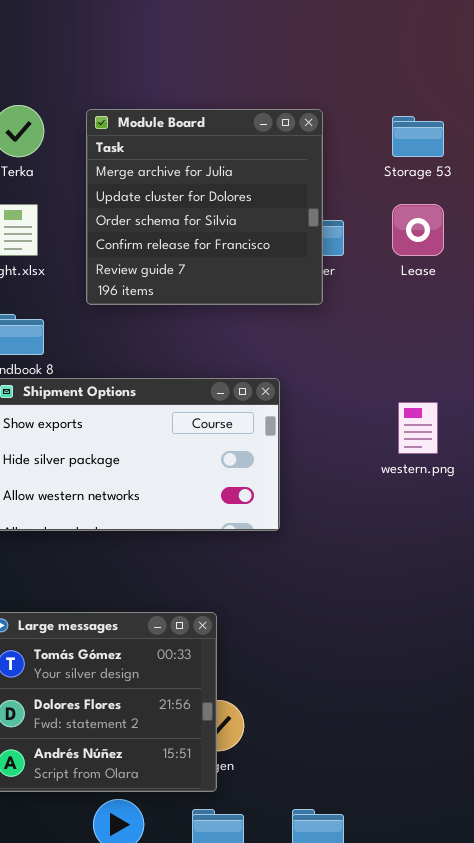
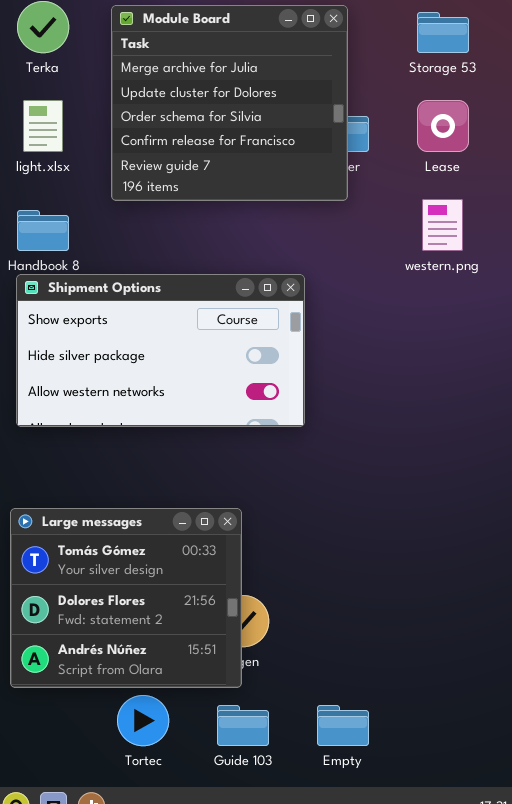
western.png: [398,402,438,454] -> [422,199,463,251], moved

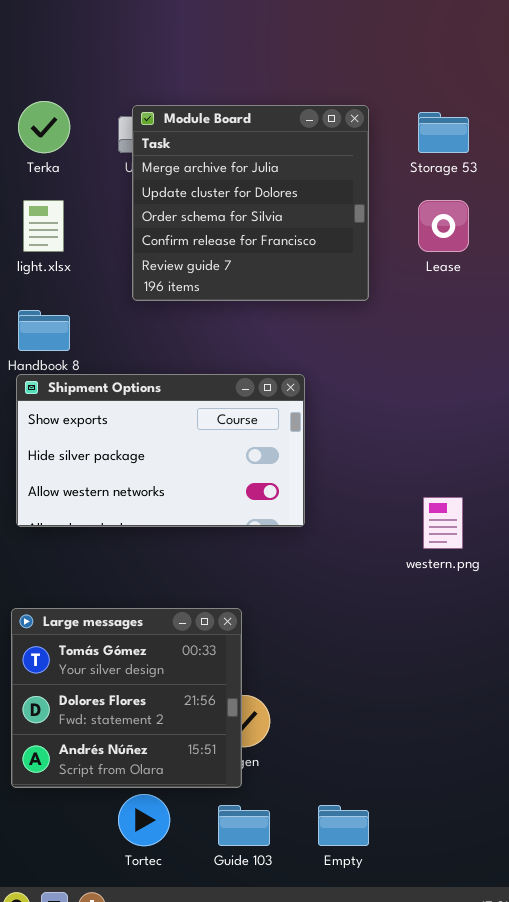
Module Board: [111,5,348,201] -> [132,105,369,301], moved
western.png: [422,199,463,251] -> [423,497,463,549], moved

